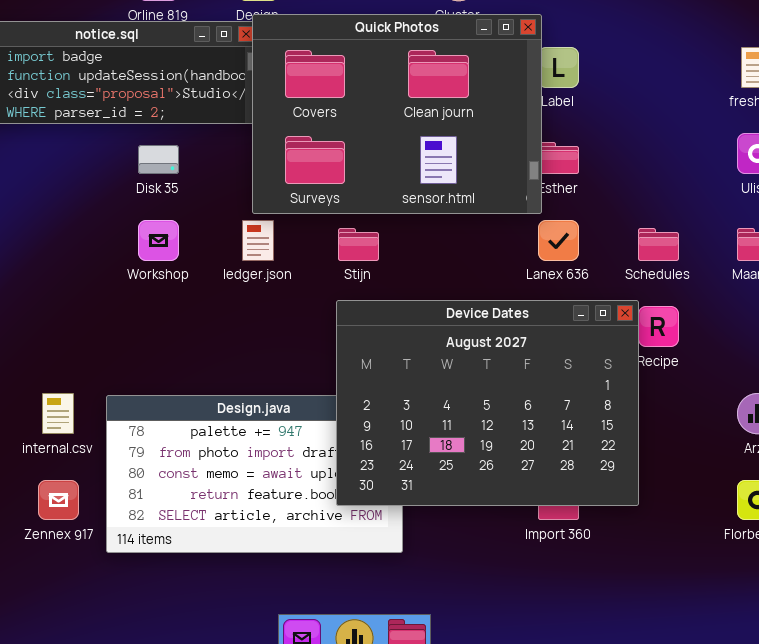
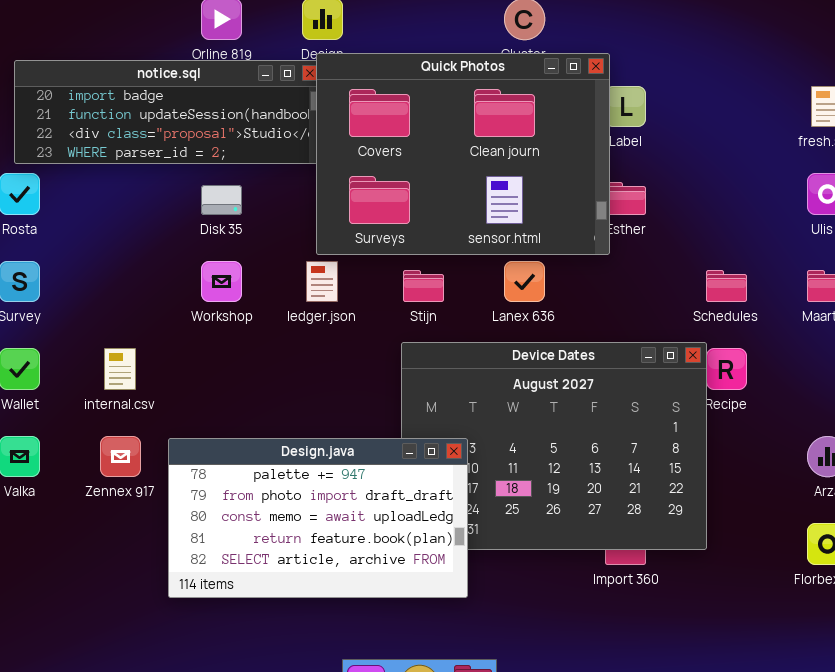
Lanex 636: [538,220,579,261] -> [504,261,545,302], moved
internal.csv: [42,393,74,434] -> [104,348,136,390], moved
Design.java: [106,395,403,553] -> [168,438,468,598], raised
Zennex 917: [38,480,79,520] -> [100,436,141,477], moved

